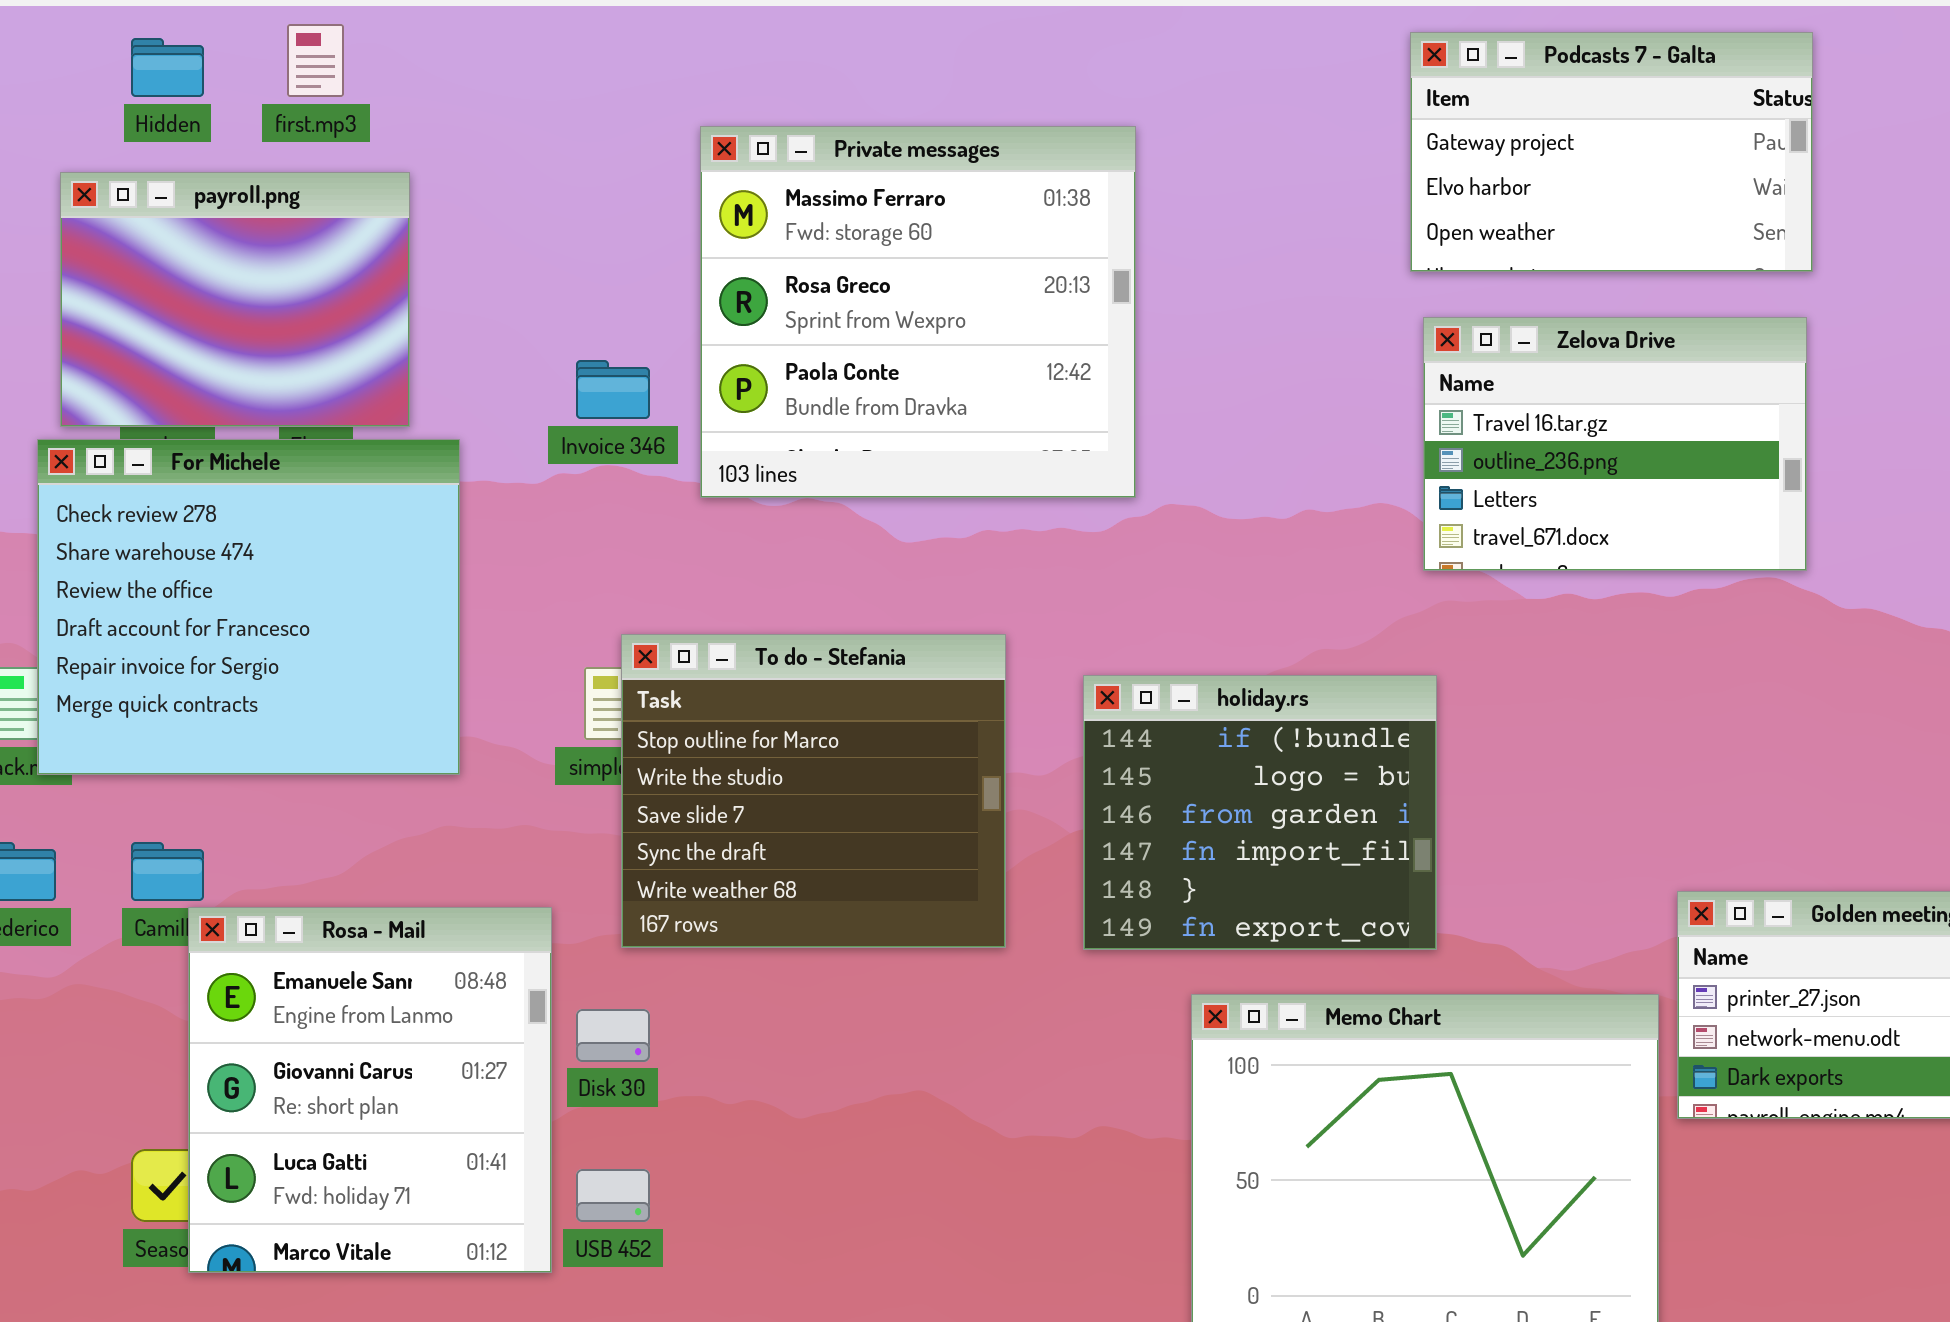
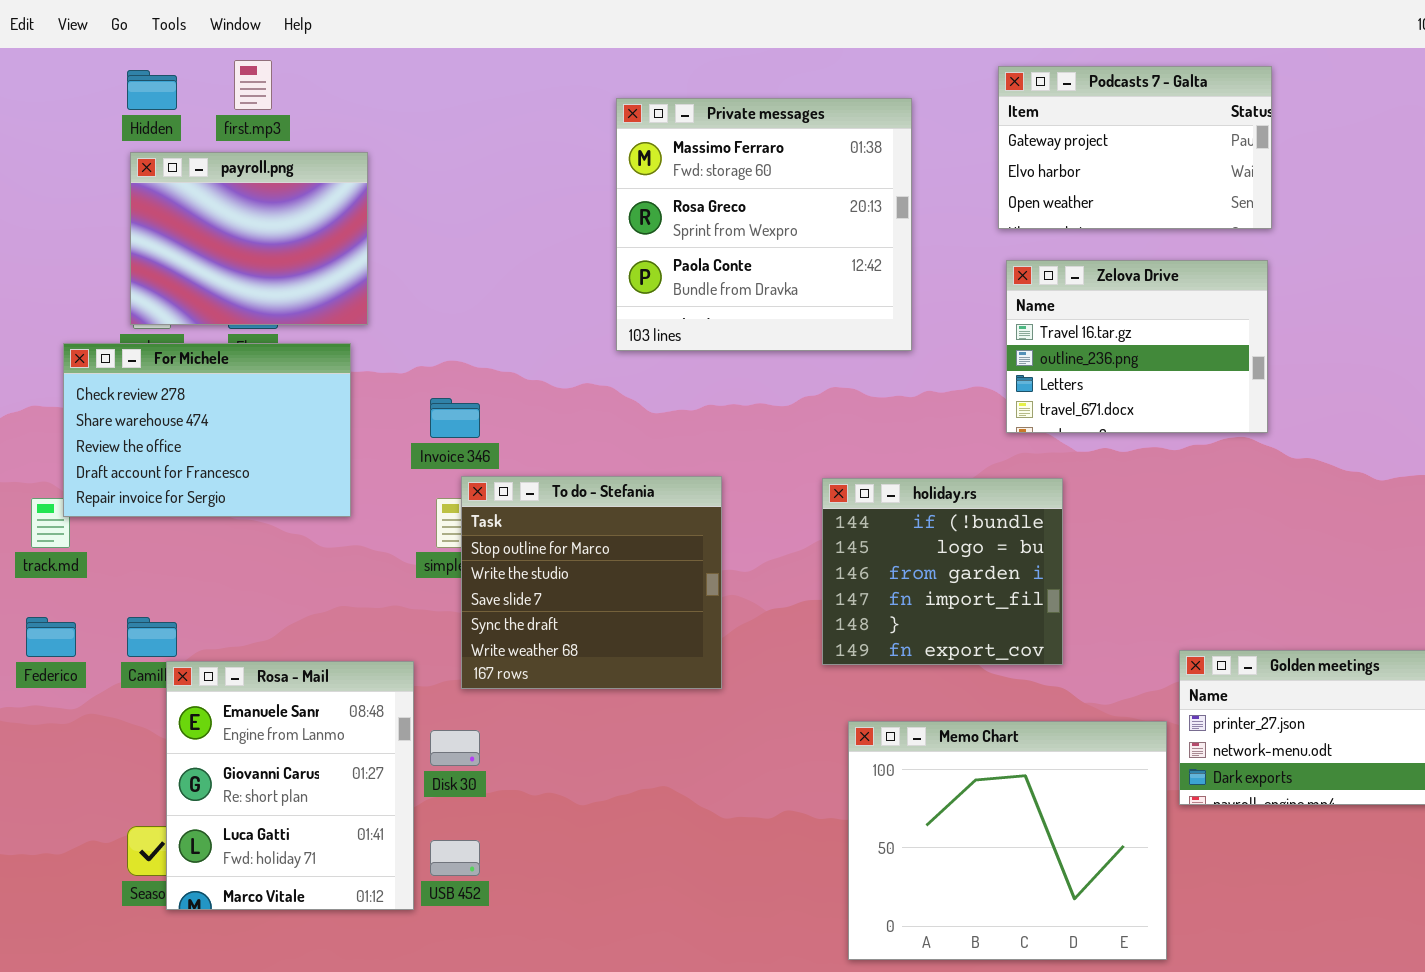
Private messages: [700,126,1136,498] -> [616,98,912,351], moved
payroll.png: [60,172,410,427] -> [130,152,368,325], moved
Invoice 346: [576,360,650,419] -> [430,398,480,438], moved
For Michele: [37,439,460,775] -> [63,343,351,517], resized
holiday.rs: [1083,675,1437,950] -> [822,478,1063,665], moved

